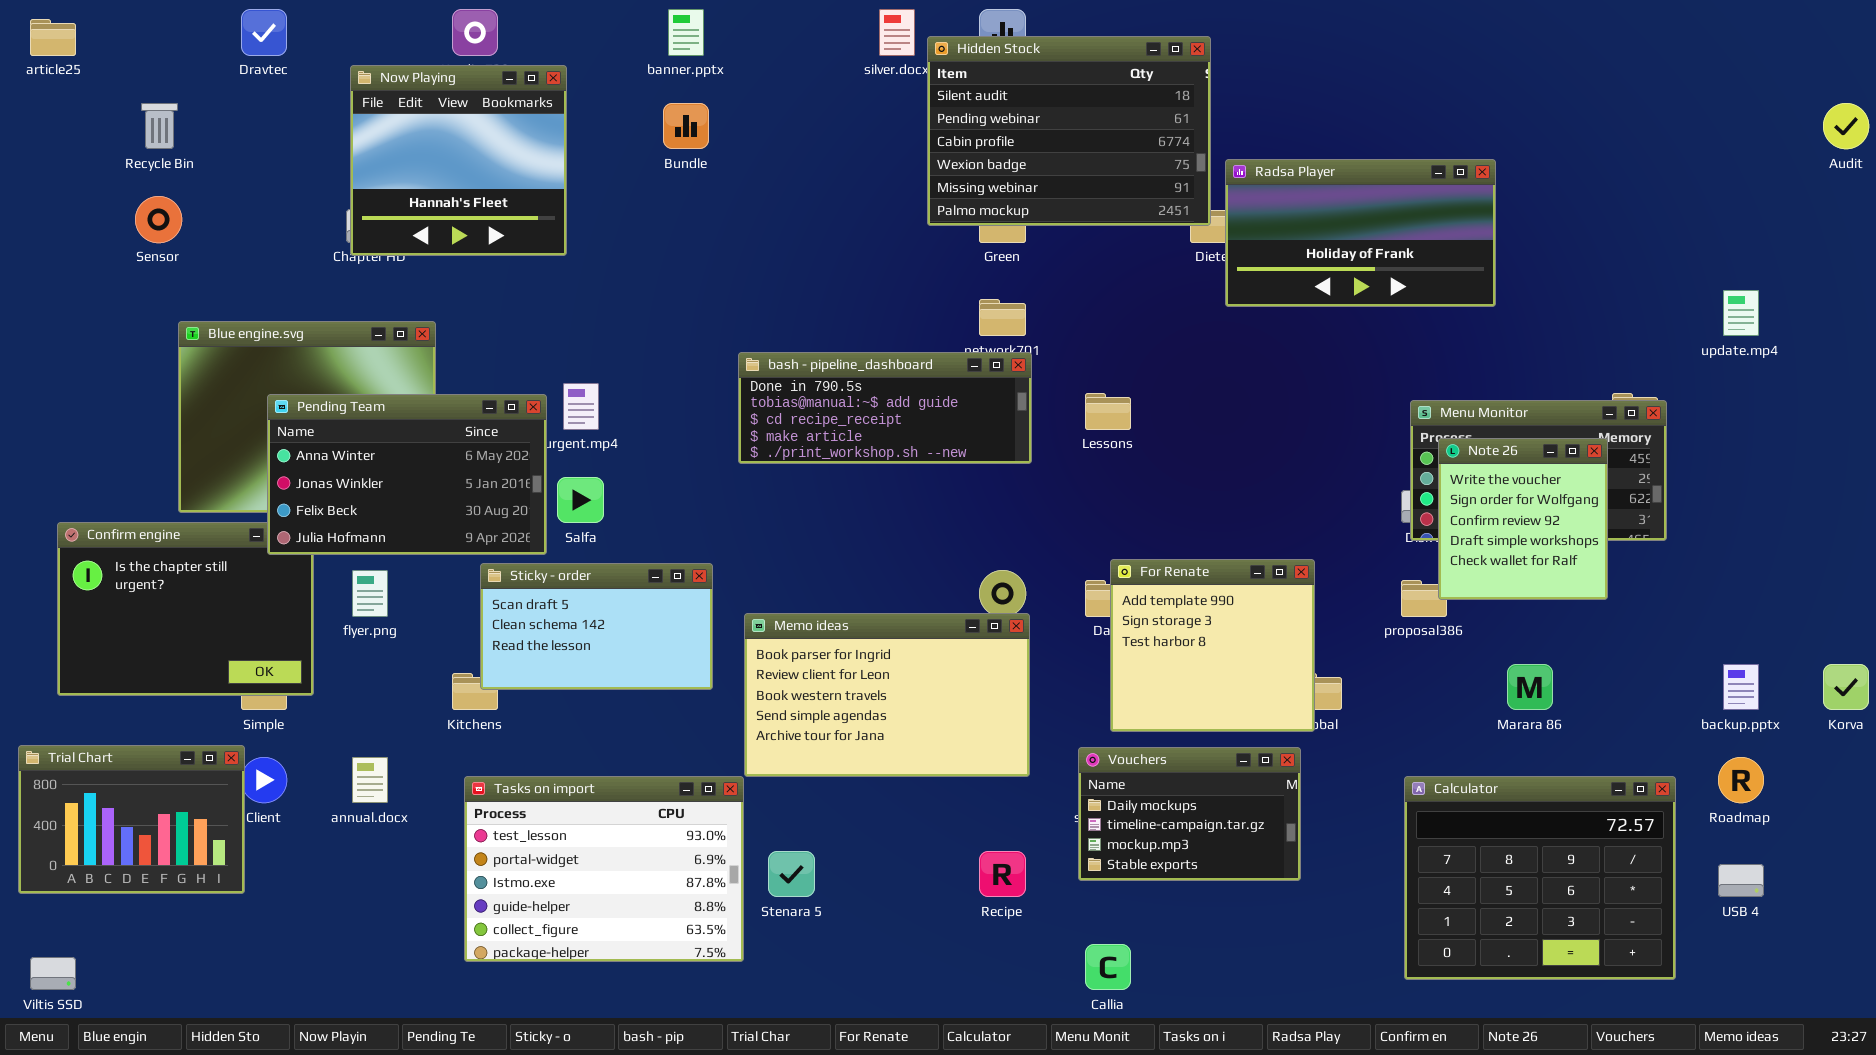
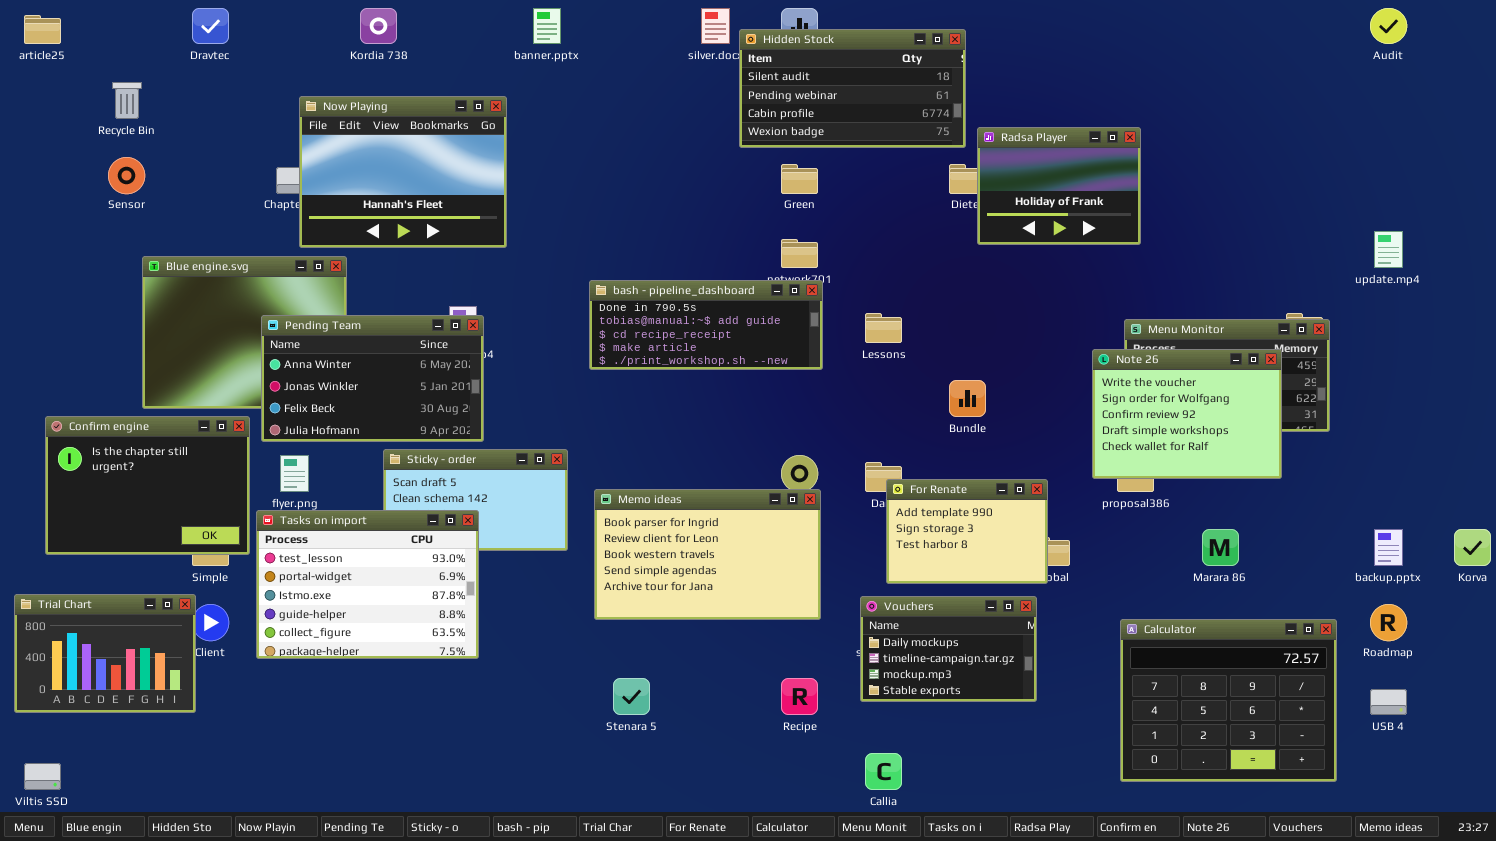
Hidden Stock: [927,36,1211,226] -> [739,29,966,148], resized
Now Playing: [350,65,567,256] -> [299,96,507,248], moved, resized
Bundle: [663,103,709,149] -> [949,380,986,417], moved
Audit: [1823,103,1869,149] -> [1370,8,1407,44], moved
Radsa Player: [1225,159,1496,307] -> [977,127,1141,245], resized
Pending Team: [267,394,547,555] -> [261,315,484,442], moved
Note 26: [1438,438,1608,600] -> [1092,349,1282,479], resized
For Renate: [1110,559,1315,732] -> [886,479,1048,584], resized
Tasks on import: [464,776,744,962] -> [256,510,479,659], moved

